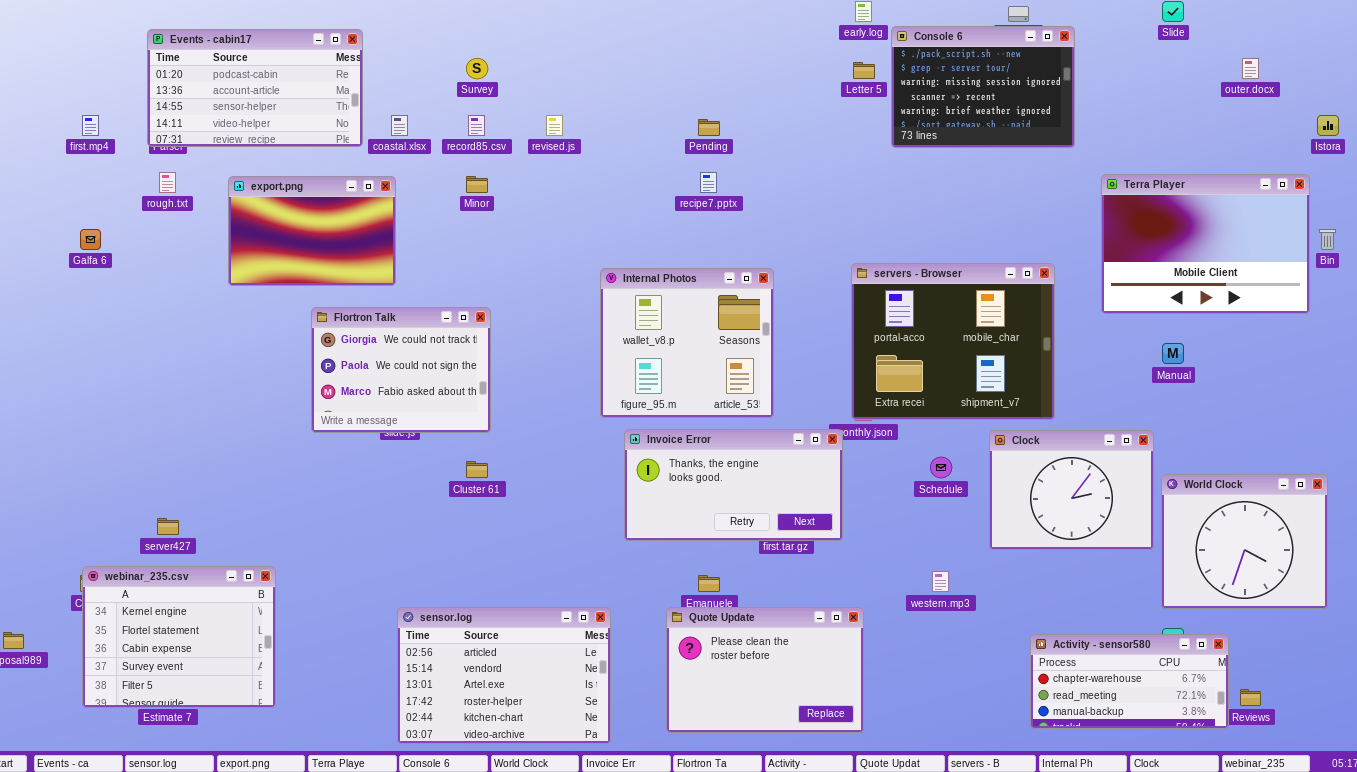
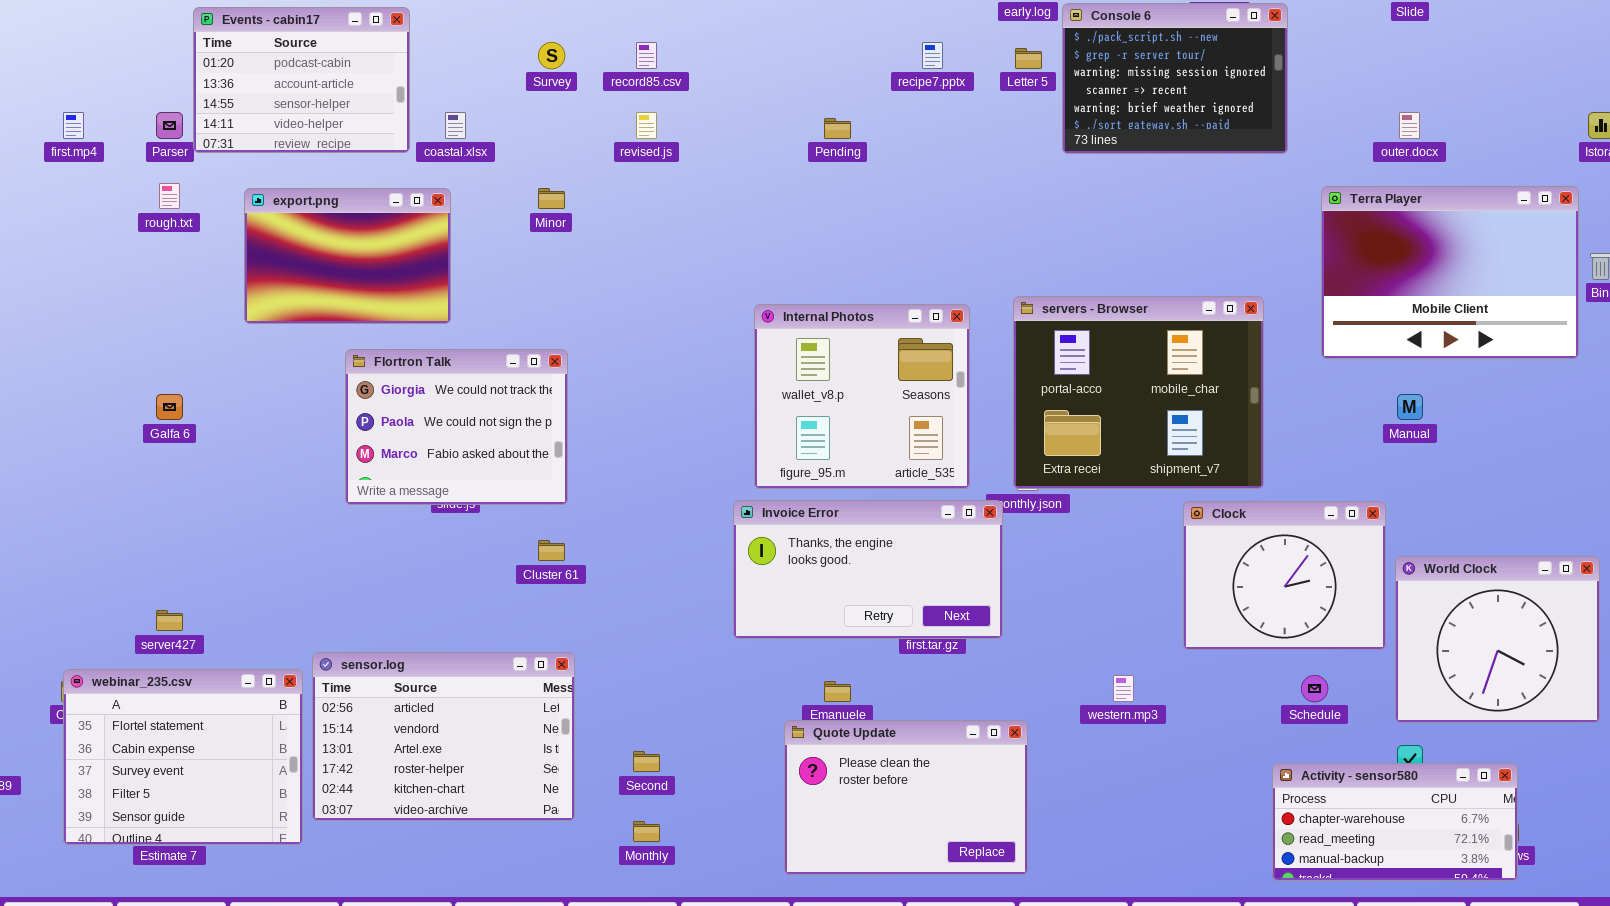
Events - cabin17: [147,29,363,147] -> [193,7,410,153], resized
outer.docx: [1242,58,1259,79] -> [1399,112,1420,139], moved
record85.csv: [468,115,485,136] -> [636,42,657,69], moved
recipe7.pptx: [700,172,717,193] -> [922,42,943,69], moved
Galfa 6: [80,229,101,250] -> [156,394,183,420], moved
Internal Photos: [600,268,774,418] -> [754,304,970,489], moved
Schedule: [930,457,952,478] -> [1301,675,1328,702], moved
webinar_235.csv: [82,566,276,708] -> [63,669,303,845], scrolled down 1 row
sensor.log: [397,607,611,744] -> [312,652,575,821], moved
Activity - sensor580: [1030,634,1229,729] -> [1272,763,1518,881], moved

